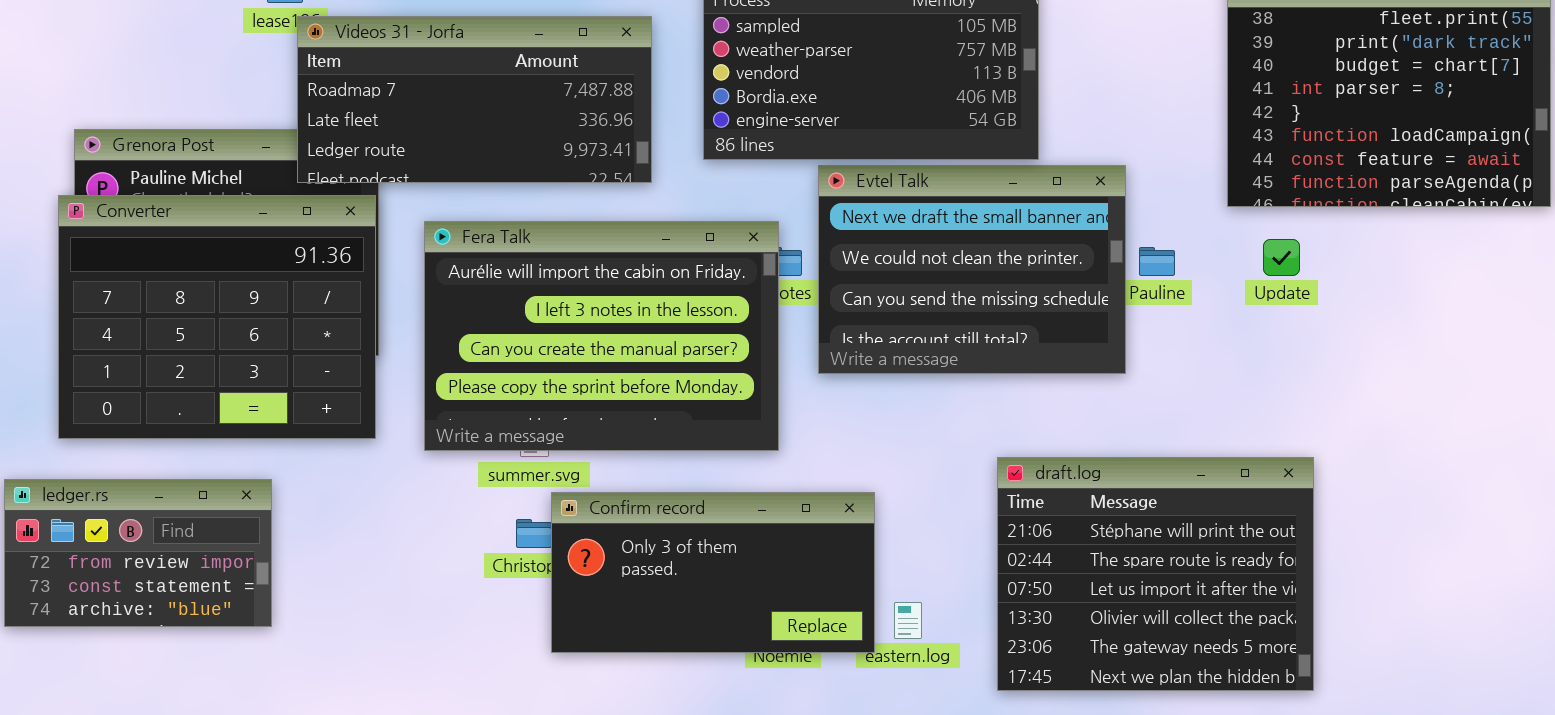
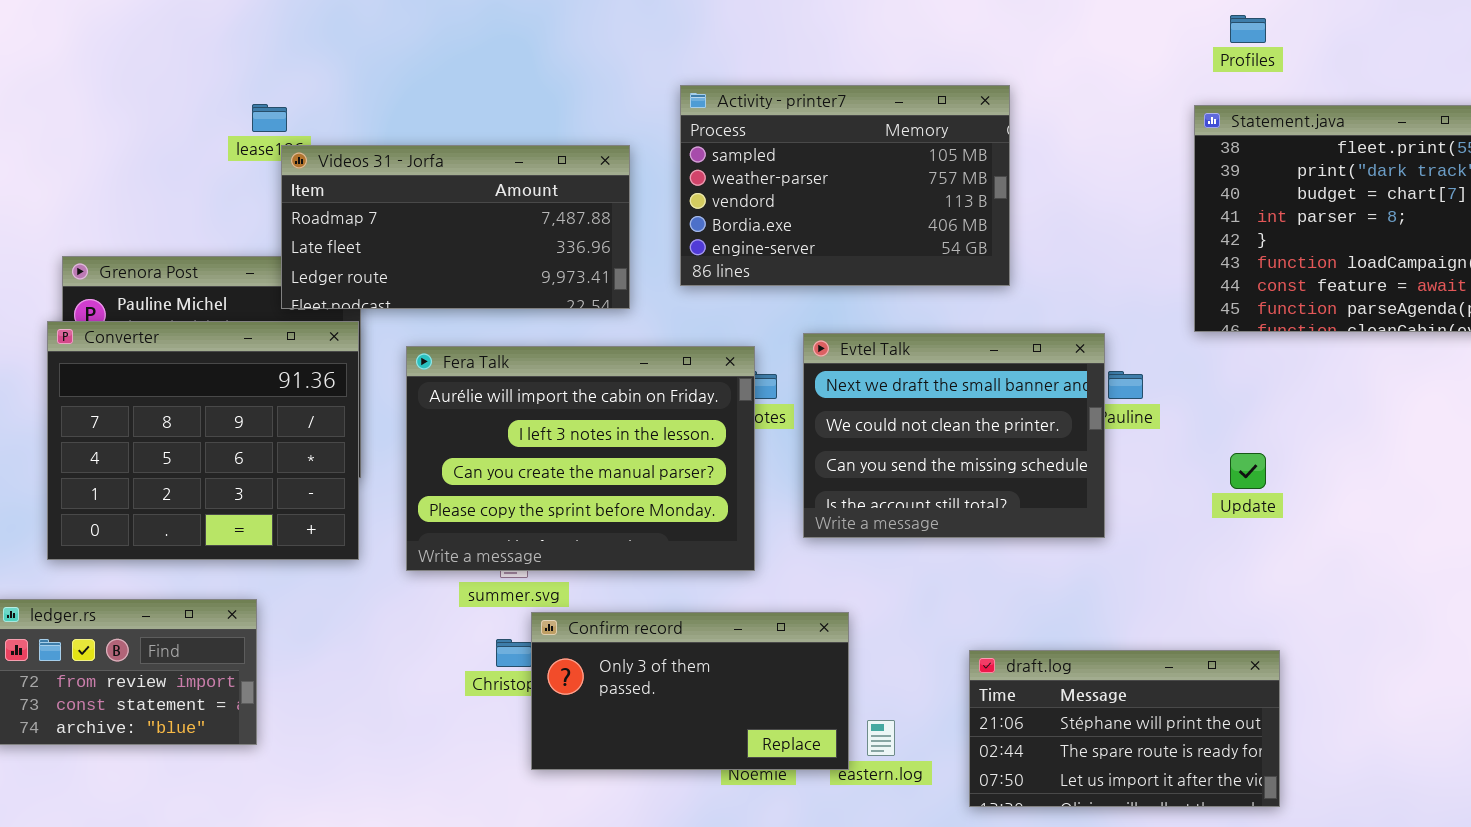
Evtel Talk: [818,165,1126,374] -> [803,333,1105,538], moved
Update: [1263,239,1300,276] -> [1230,453,1266,489], moved
draft.log: [997,457,1314,691] -> [969,650,1280,807], resized

